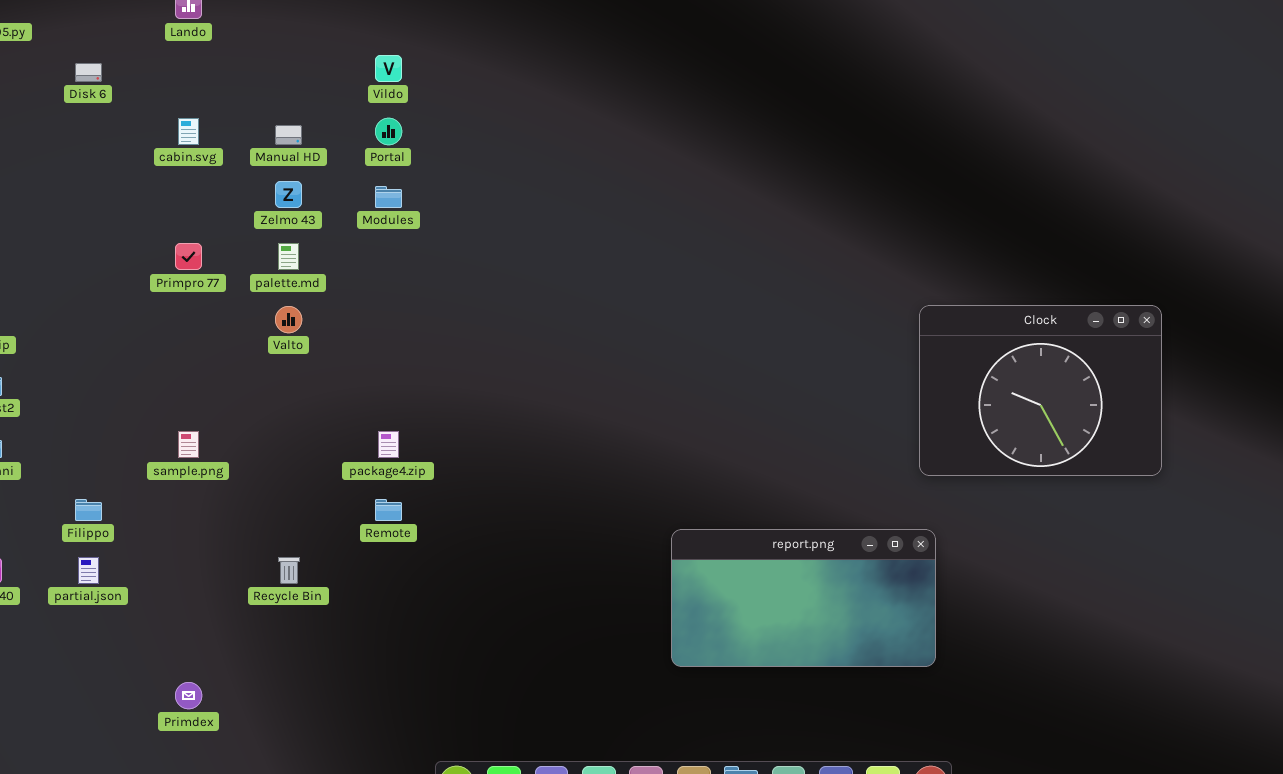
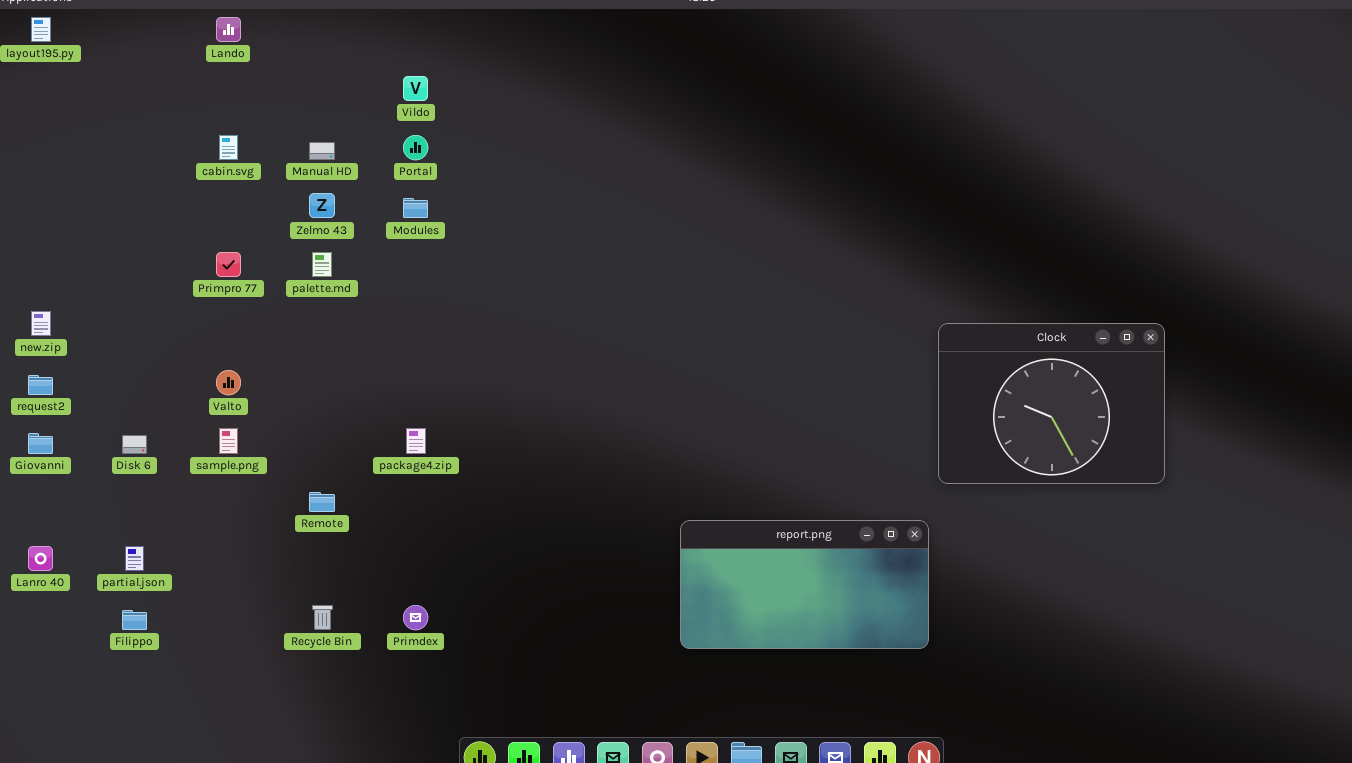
Disk 6: [75,63,102,82] -> [122,435,147,454], moved
Clock: [919,305,1162,476] -> [938,323,1165,484], moved
Valto: [275,306,302,333] -> [216,370,241,395], moved
Filippo: [75,499,102,521] -> [122,610,147,630], moved
Remote: [375,499,402,521] -> [309,492,335,512], moved
Recycle Bin: [278,557,300,584] -> [312,605,333,630], moved
Primdex: [175,682,202,709] -> [403,605,428,630], moved

